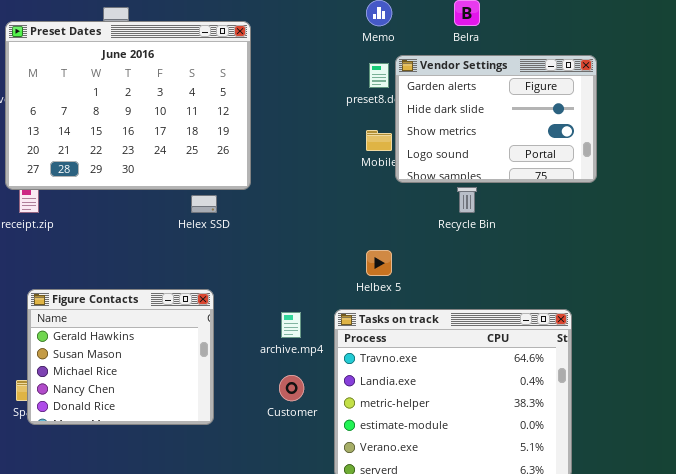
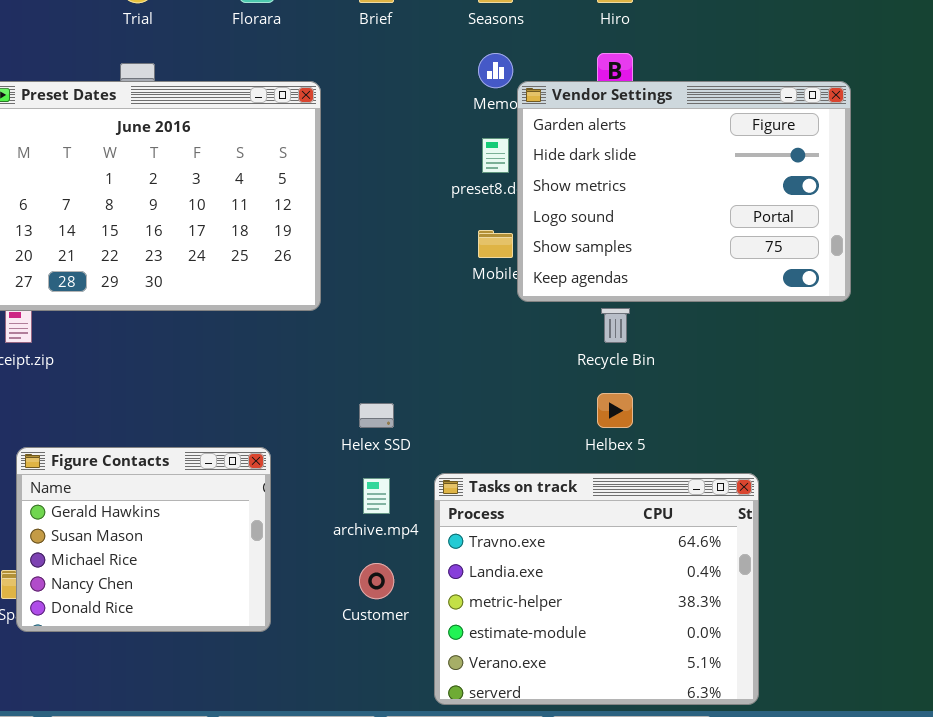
Vendor Settings: [395,55,597,183] -> [517,81,851,302], resized
Helex SSD: [191,195,217,213] -> [359,403,394,428], moved
Helbex 5: [366,250,392,276] -> [597,393,633,428], moved

